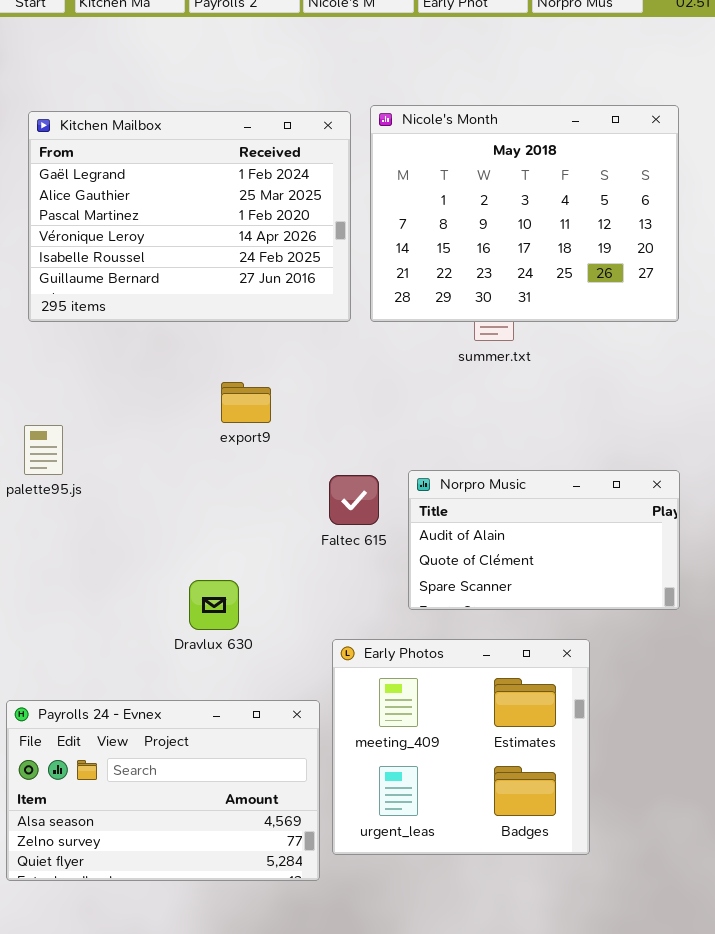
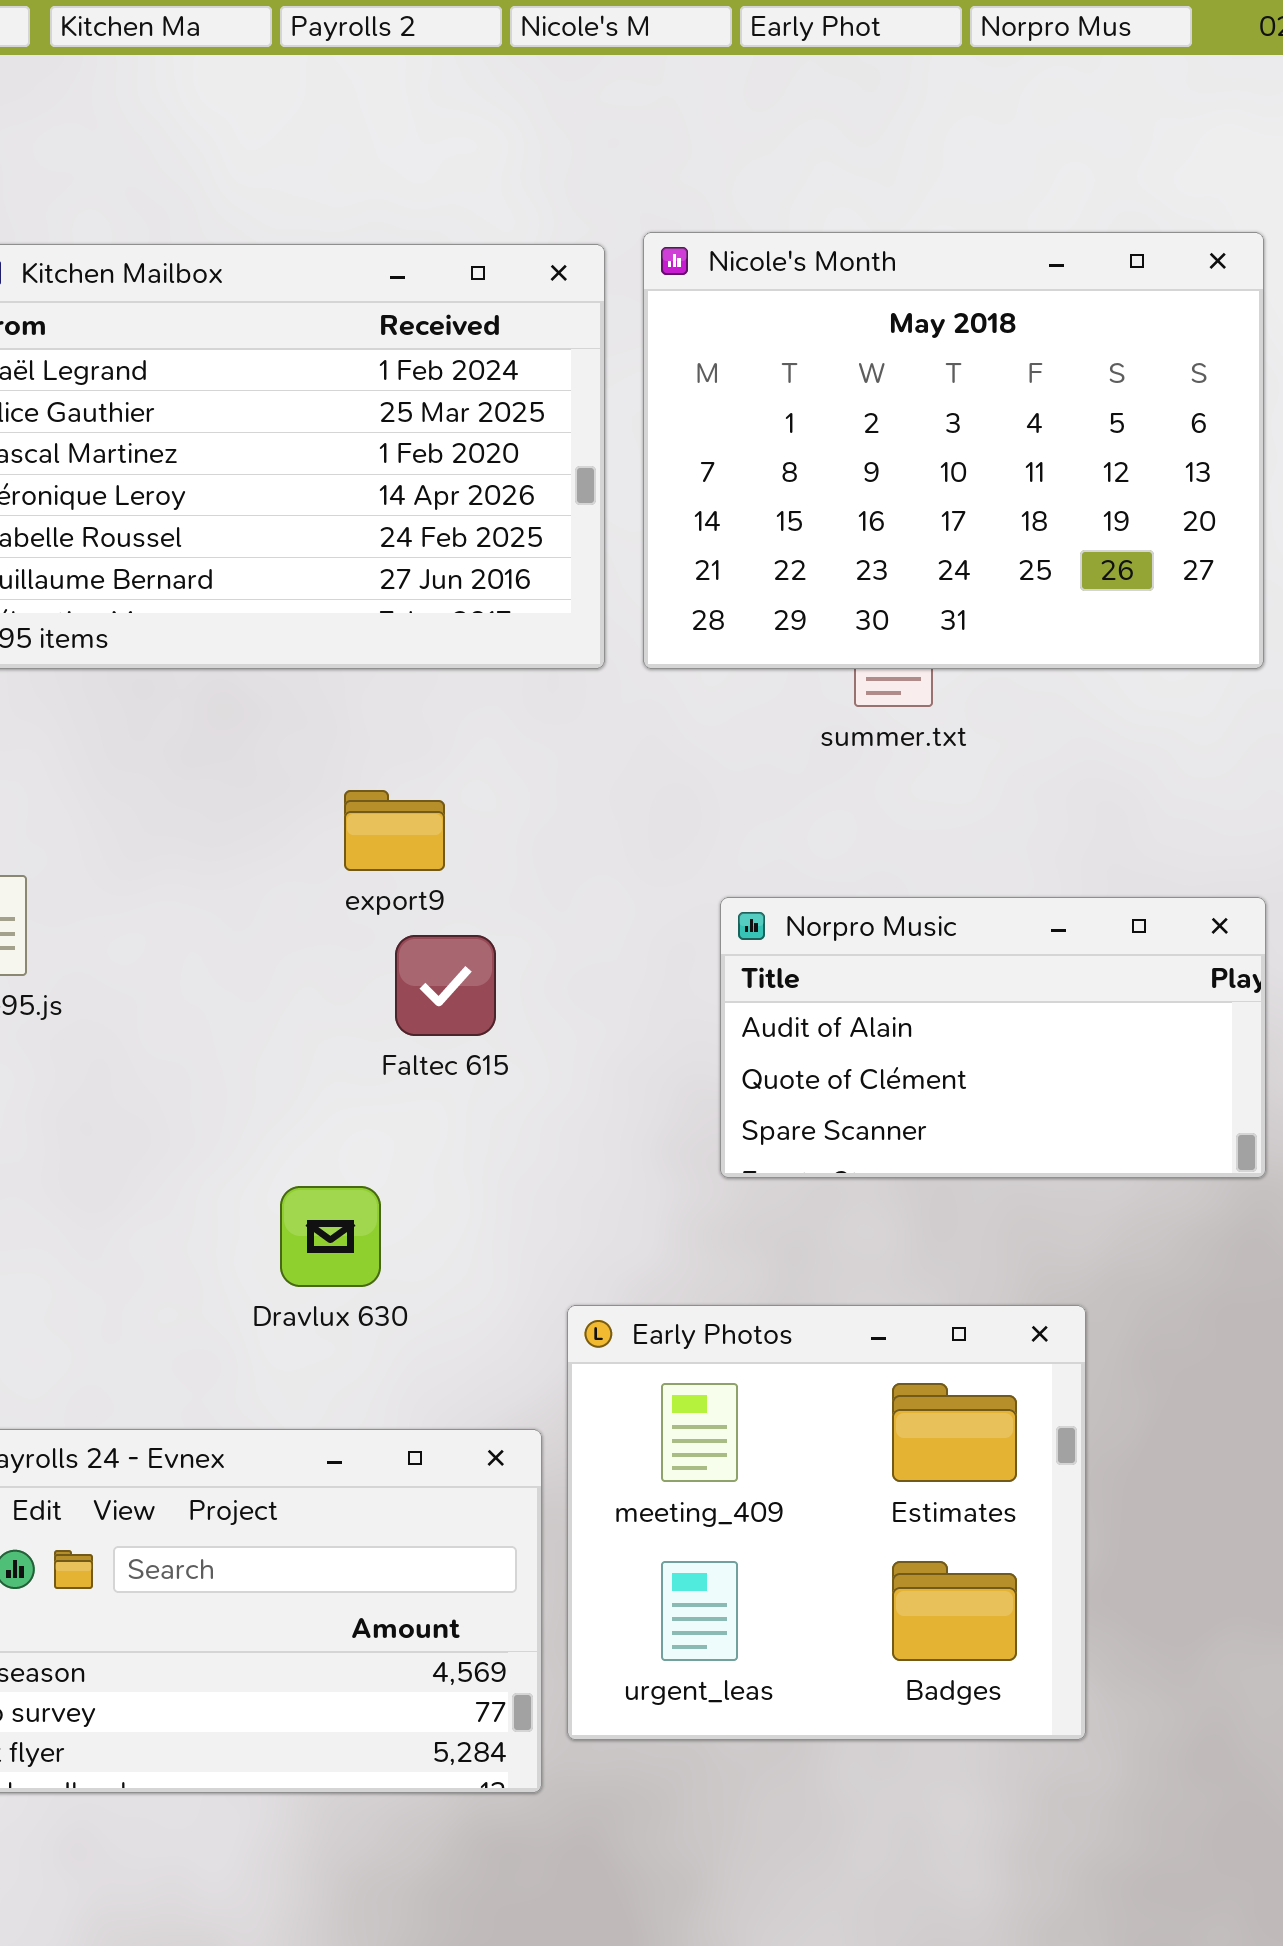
Norpro Music: [408,470,680,610] -> [720,897,1266,1178], moved
Faltec 615: [329,475,379,525] -> [395,935,496,1036], moved

